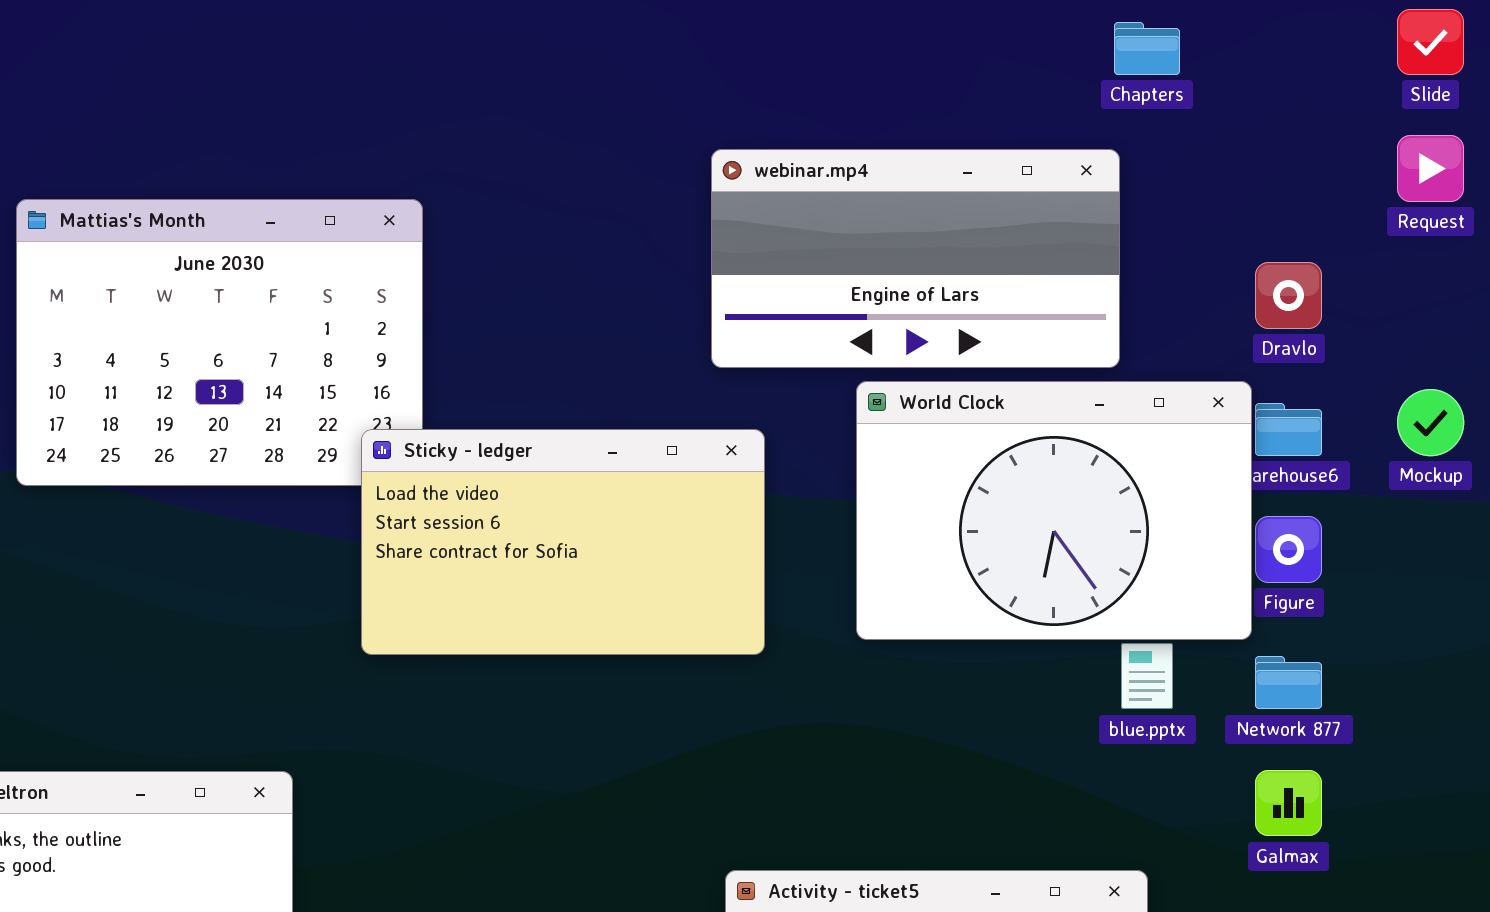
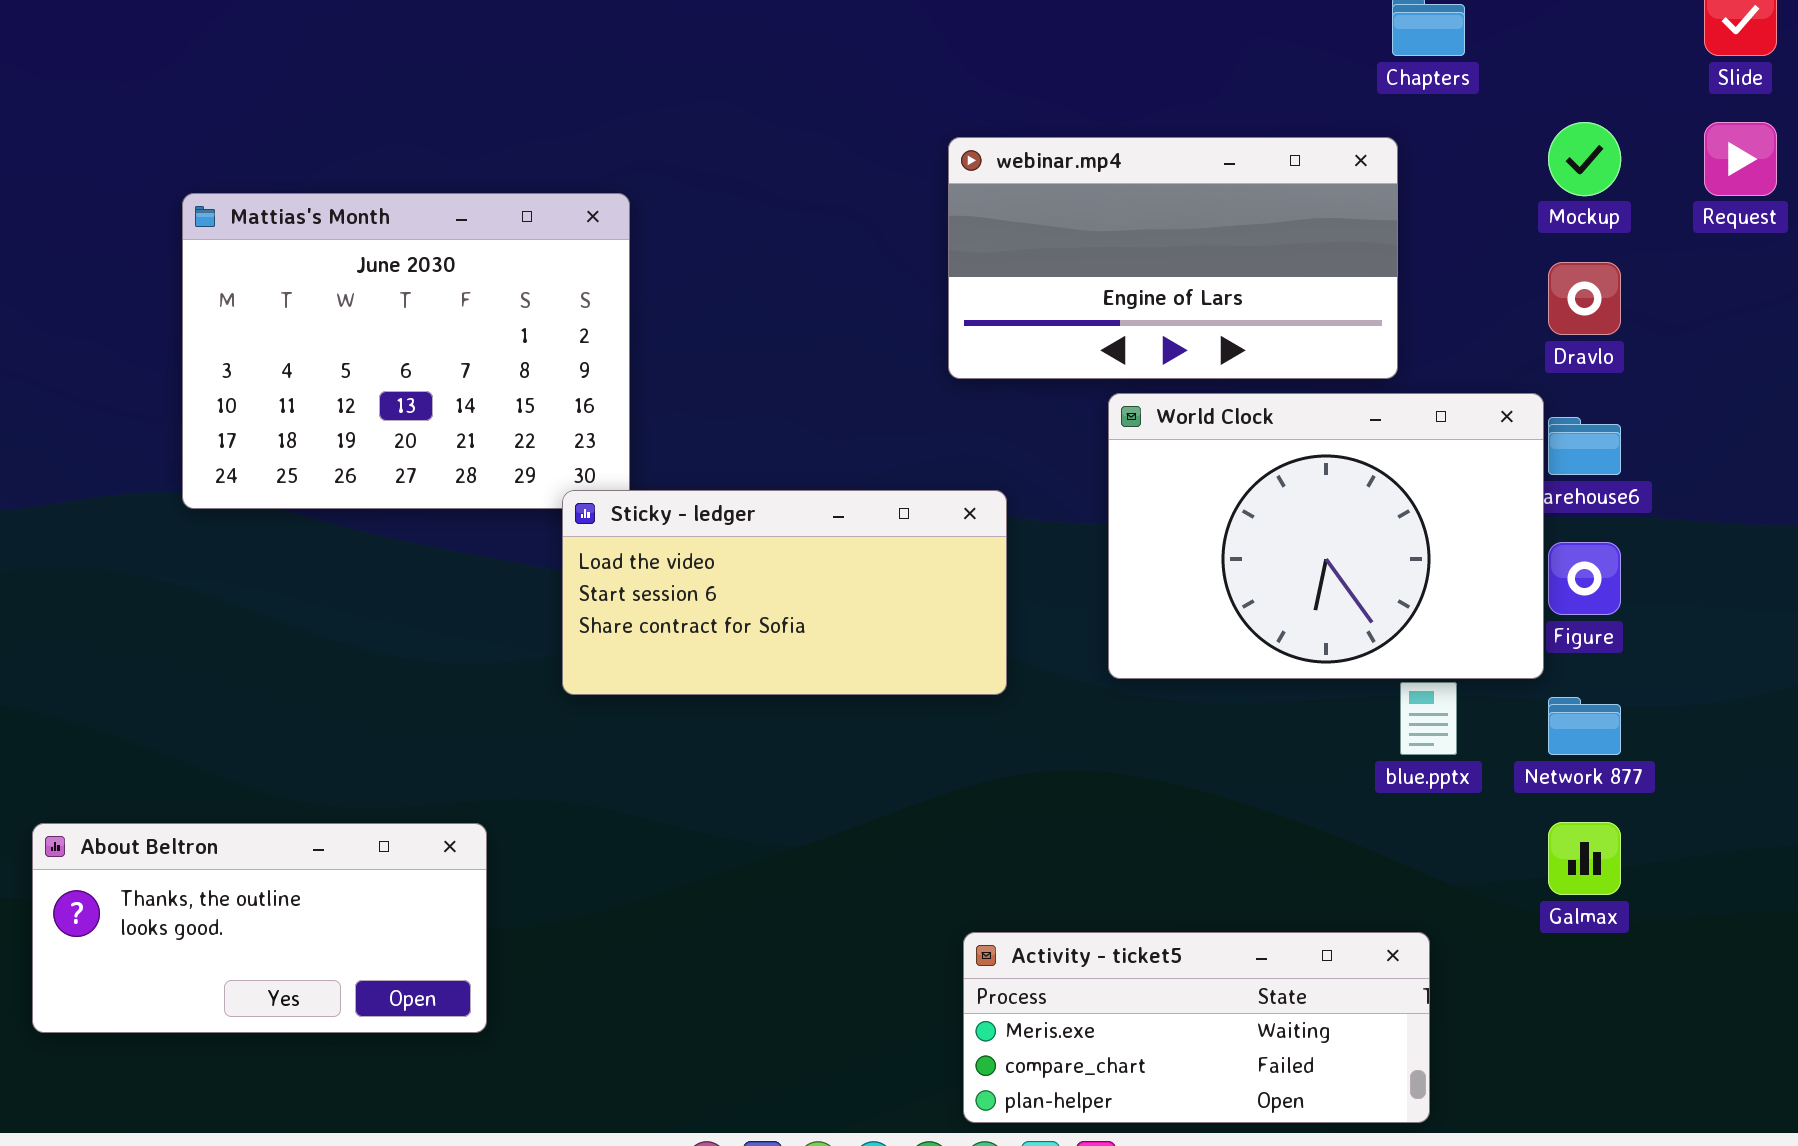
Mockup: [1397,389,1464,456] -> [1548,122,1621,196], moved
Sticky - ledger: [361,429,765,655] -> [562,490,1007,695], resized

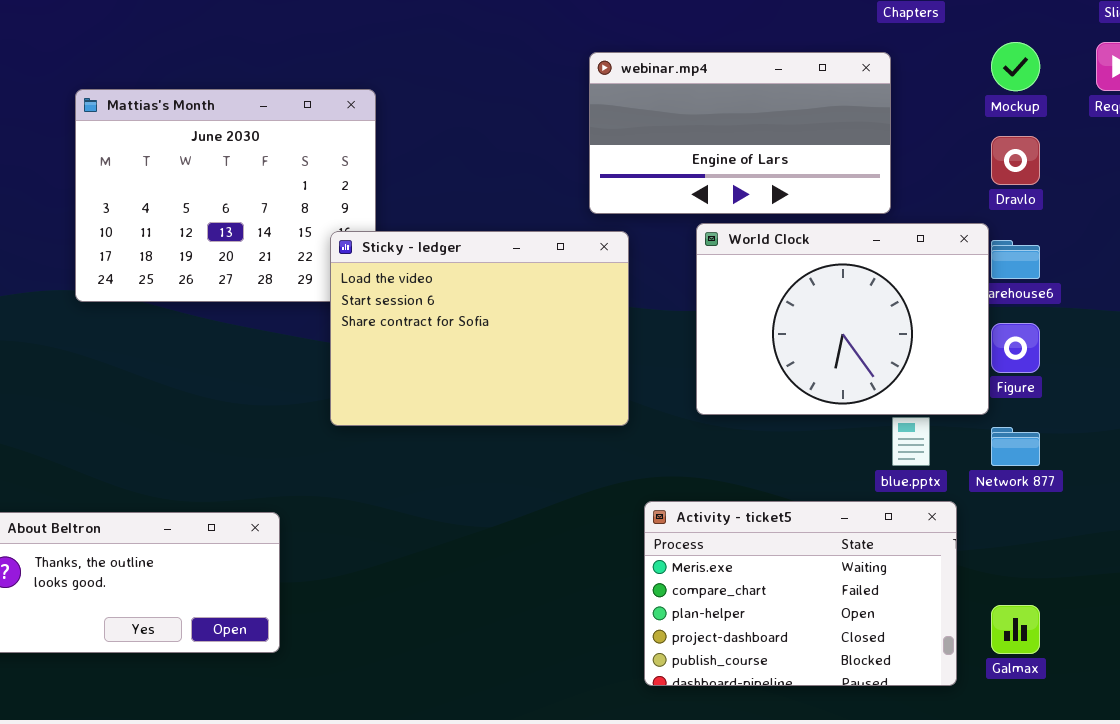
Sticky - ledger: [562,490,1007,695] -> [330,231,629,426], resized
Galmax: [1548,822,1621,895] -> [991,605,1040,654], moved
Activity - ticket5: [963,932,1430,1123] -> [644,501,957,686], moved, resized

